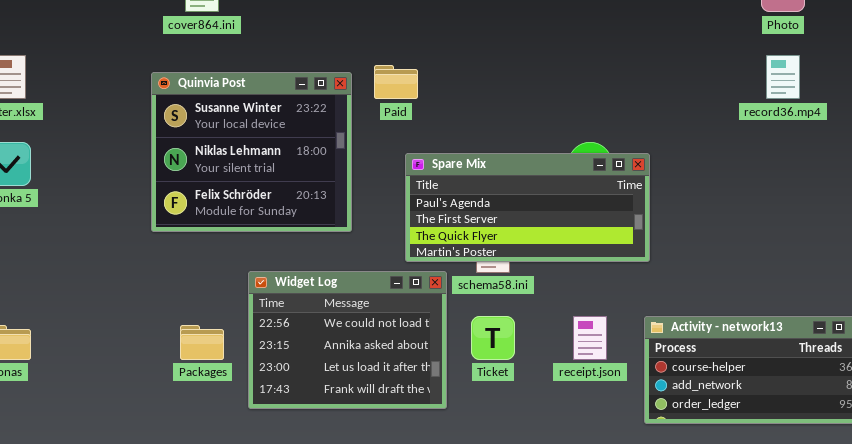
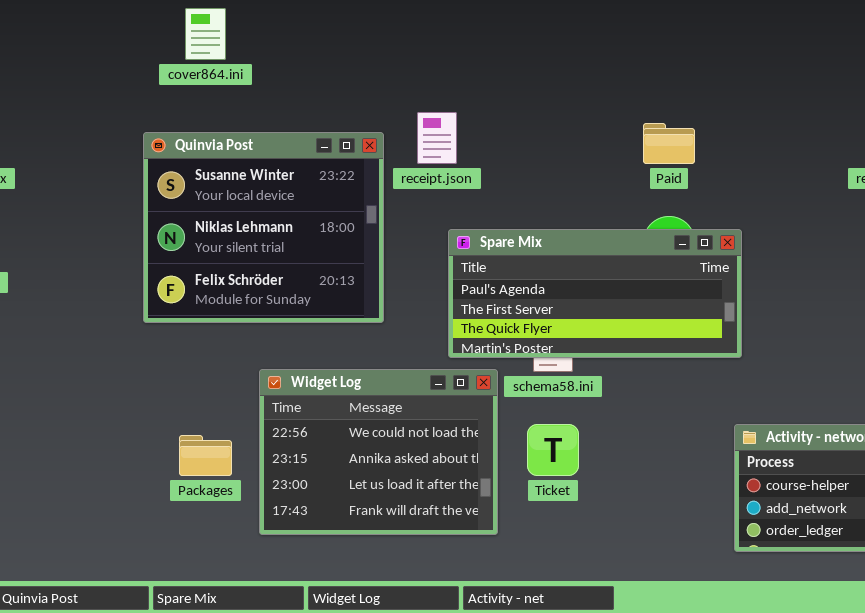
Paid: [374,65,418,99] -> [643,123,695,164], moved
receipt.json: [573,316,607,360] -> [417,112,457,164], moved

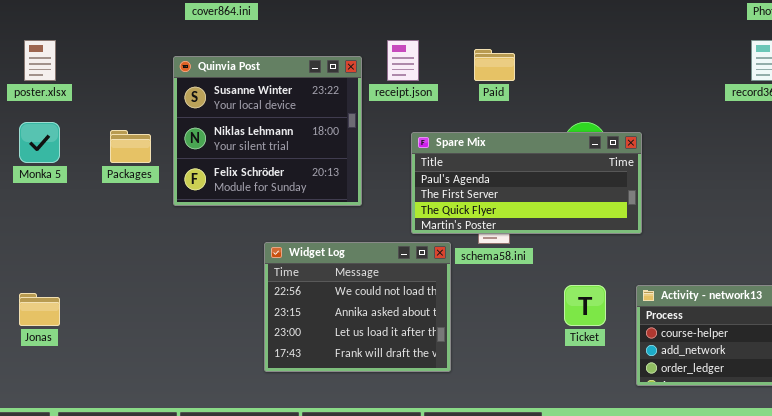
Paid: [643,123,695,164] -> [474,49,515,81], moved
Ticket: [527,424,579,476] -> [564,285,606,326], moved
Packages: [179,435,232,476] -> [110,130,151,163], moved

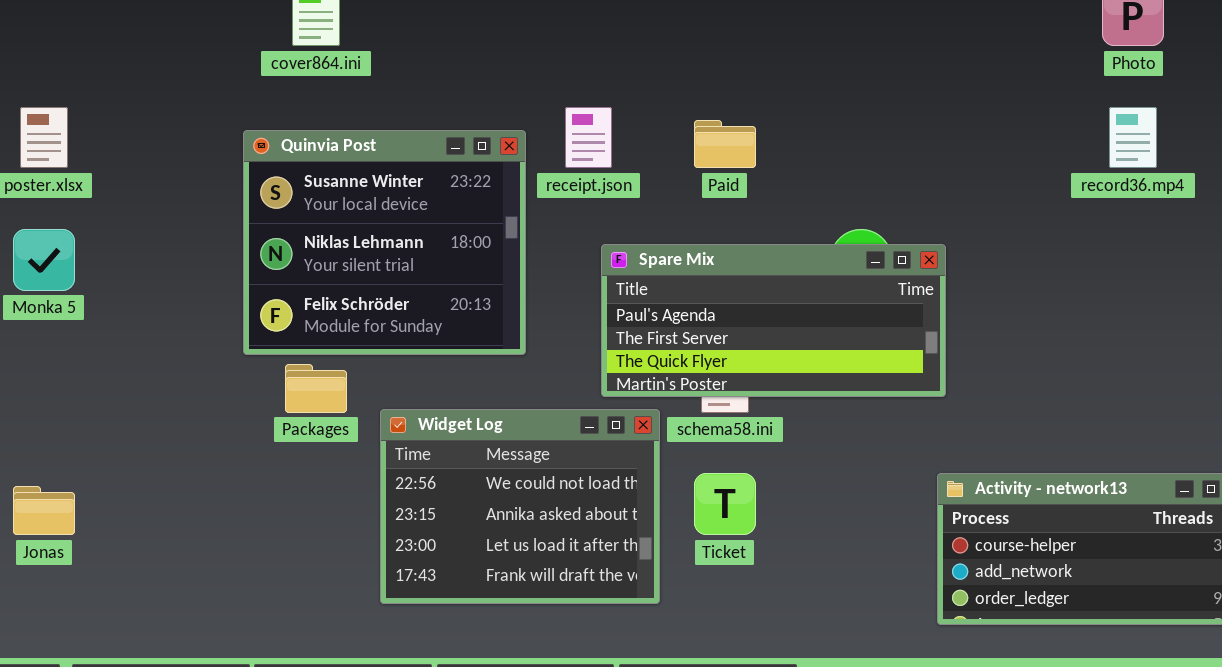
Packages: [110,130,151,163] -> [285,364,347,413], moved
Ticket: [564,285,606,326] -> [694,473,756,535], moved

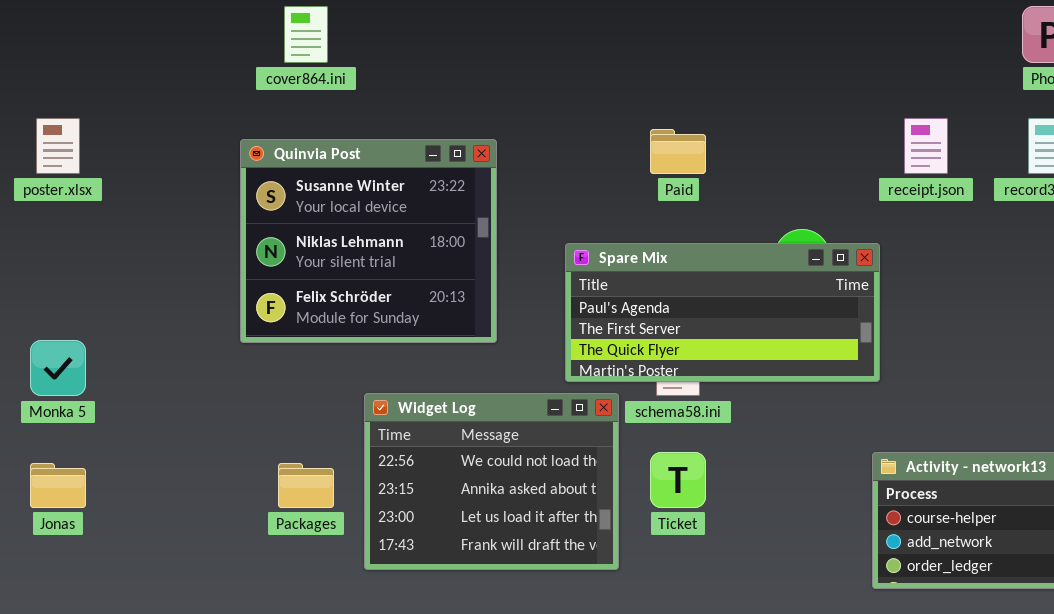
receipt.json: [565,107,612,168] -> [904,118,948,174], moved
Monka 5: [13,229,75,291] -> [30,340,86,396], moved
Packages: [285,364,347,413] -> [278,463,334,508], moved

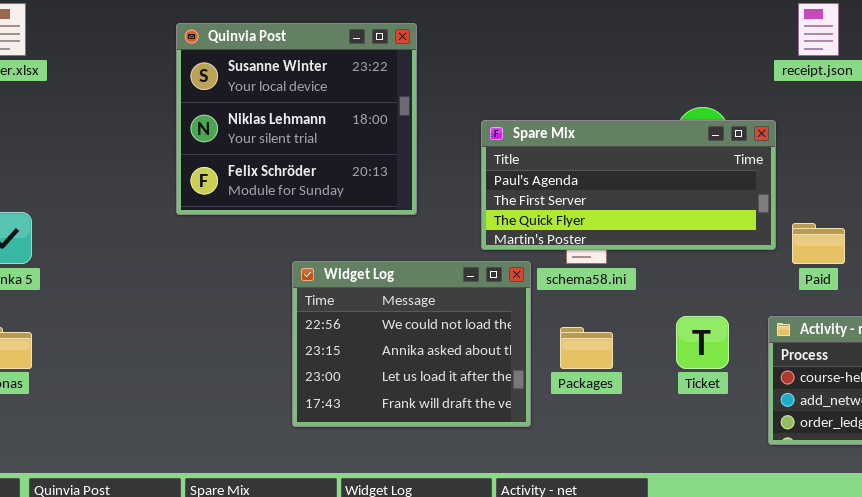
Paid: [650,129,706,174] -> [792,223,845,264], moved
Ticket: [650,452,706,508] -> [676,316,729,369], moved
Packages: [278,463,334,508] -> [560,327,613,369], moved

